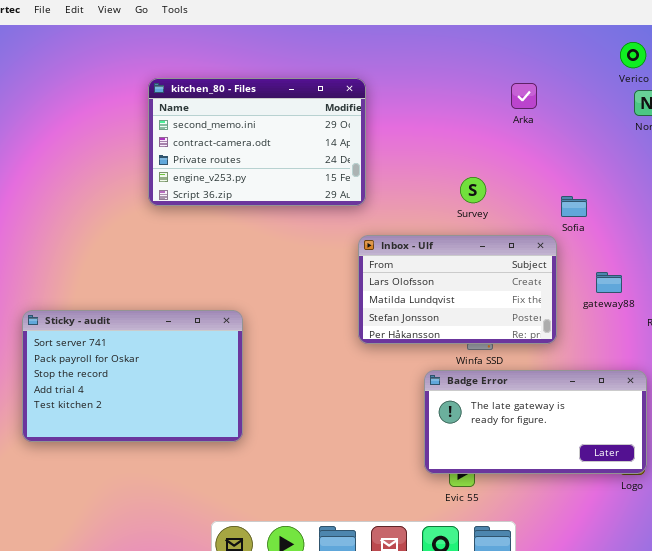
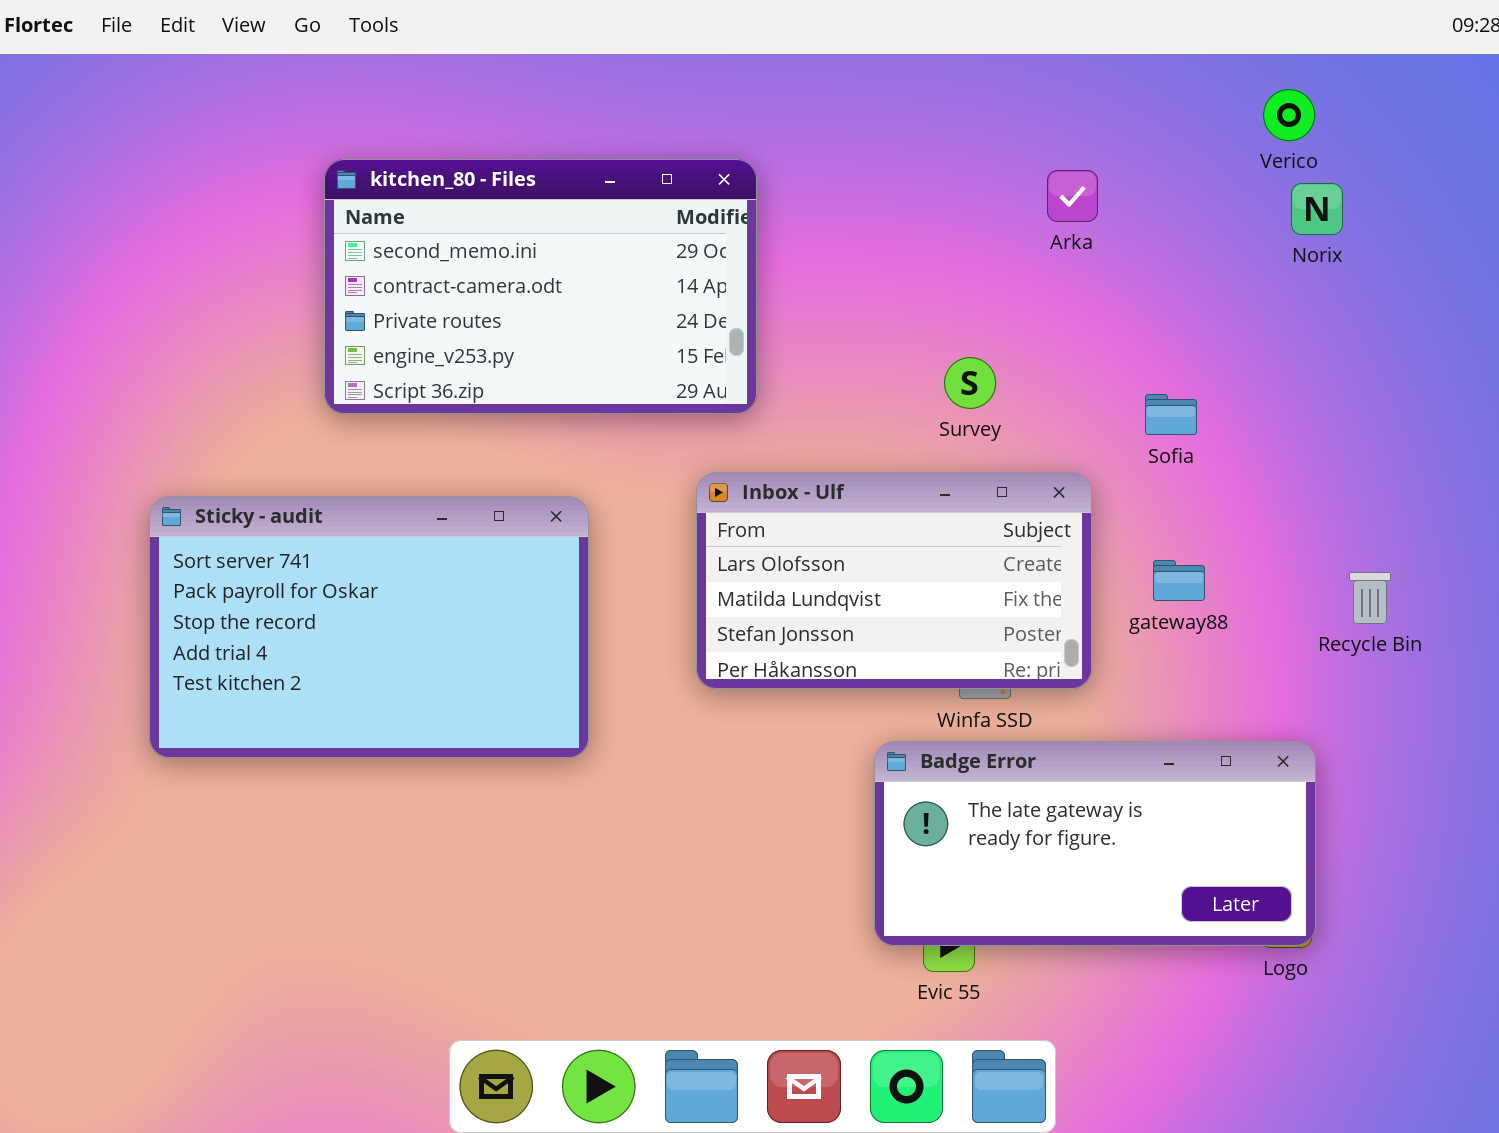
Inbox - Ulf: [358,235,557,344] -> [696,472,1092,689], moved
gateway88: [596,272,622,293] -> [1153,560,1205,601], moved
Sticky - audit: [22,310,243,442] -> [149,496,589,758], moved

